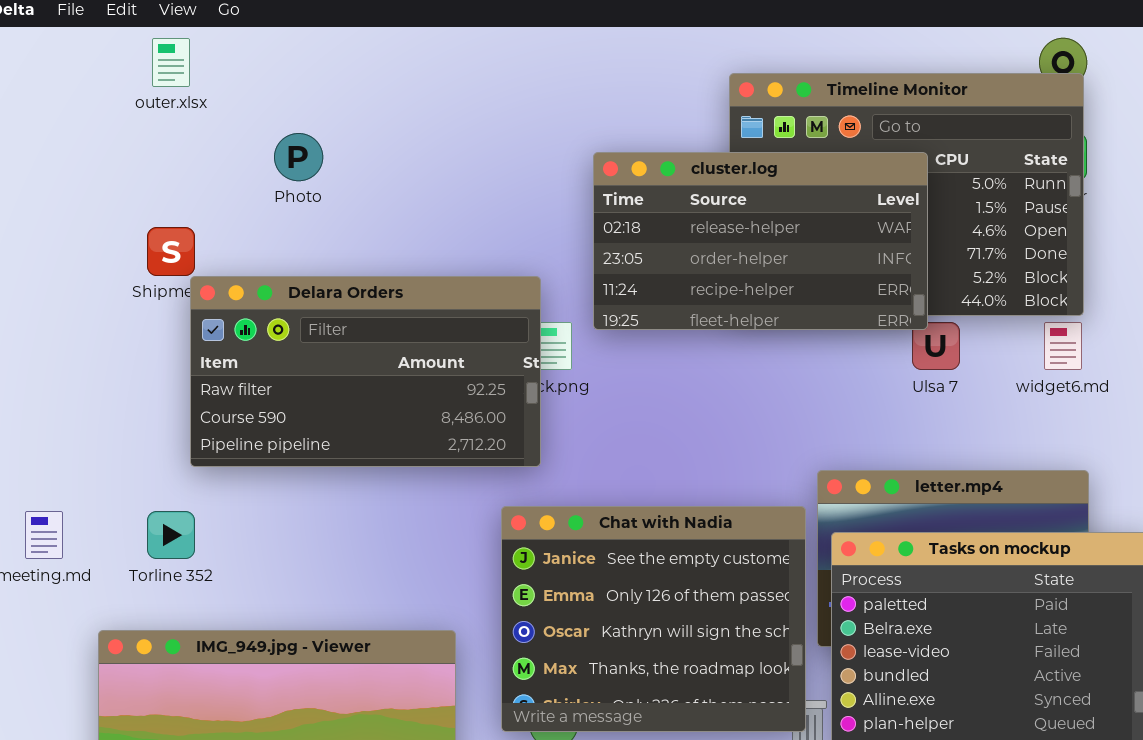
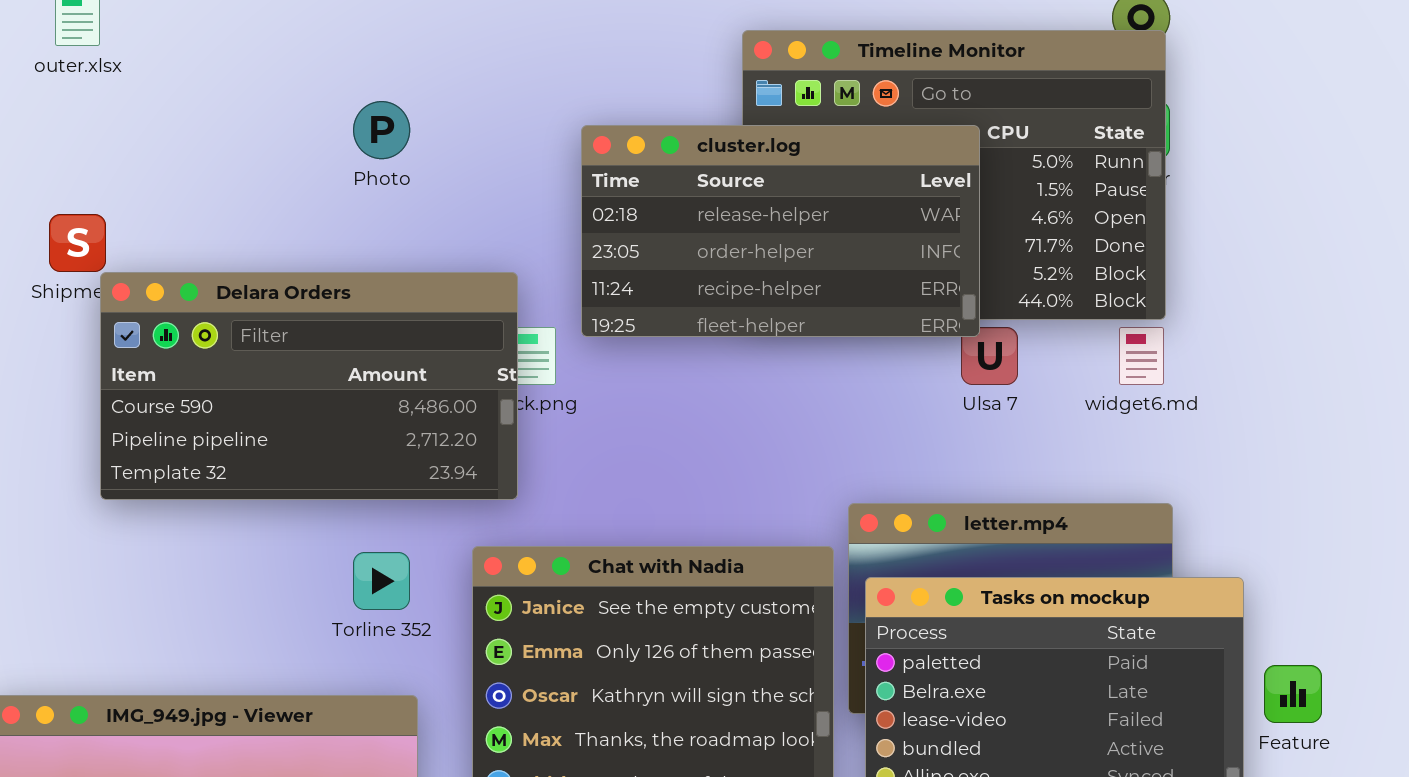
Photo: [274,133,323,181] -> [353,101,410,159], moved
Delara Orders: [190,276,541,467] -> [100,272,518,500], scrolled down 1 row
Torline 352: [147,511,195,559] -> [353,552,410,610], moved

